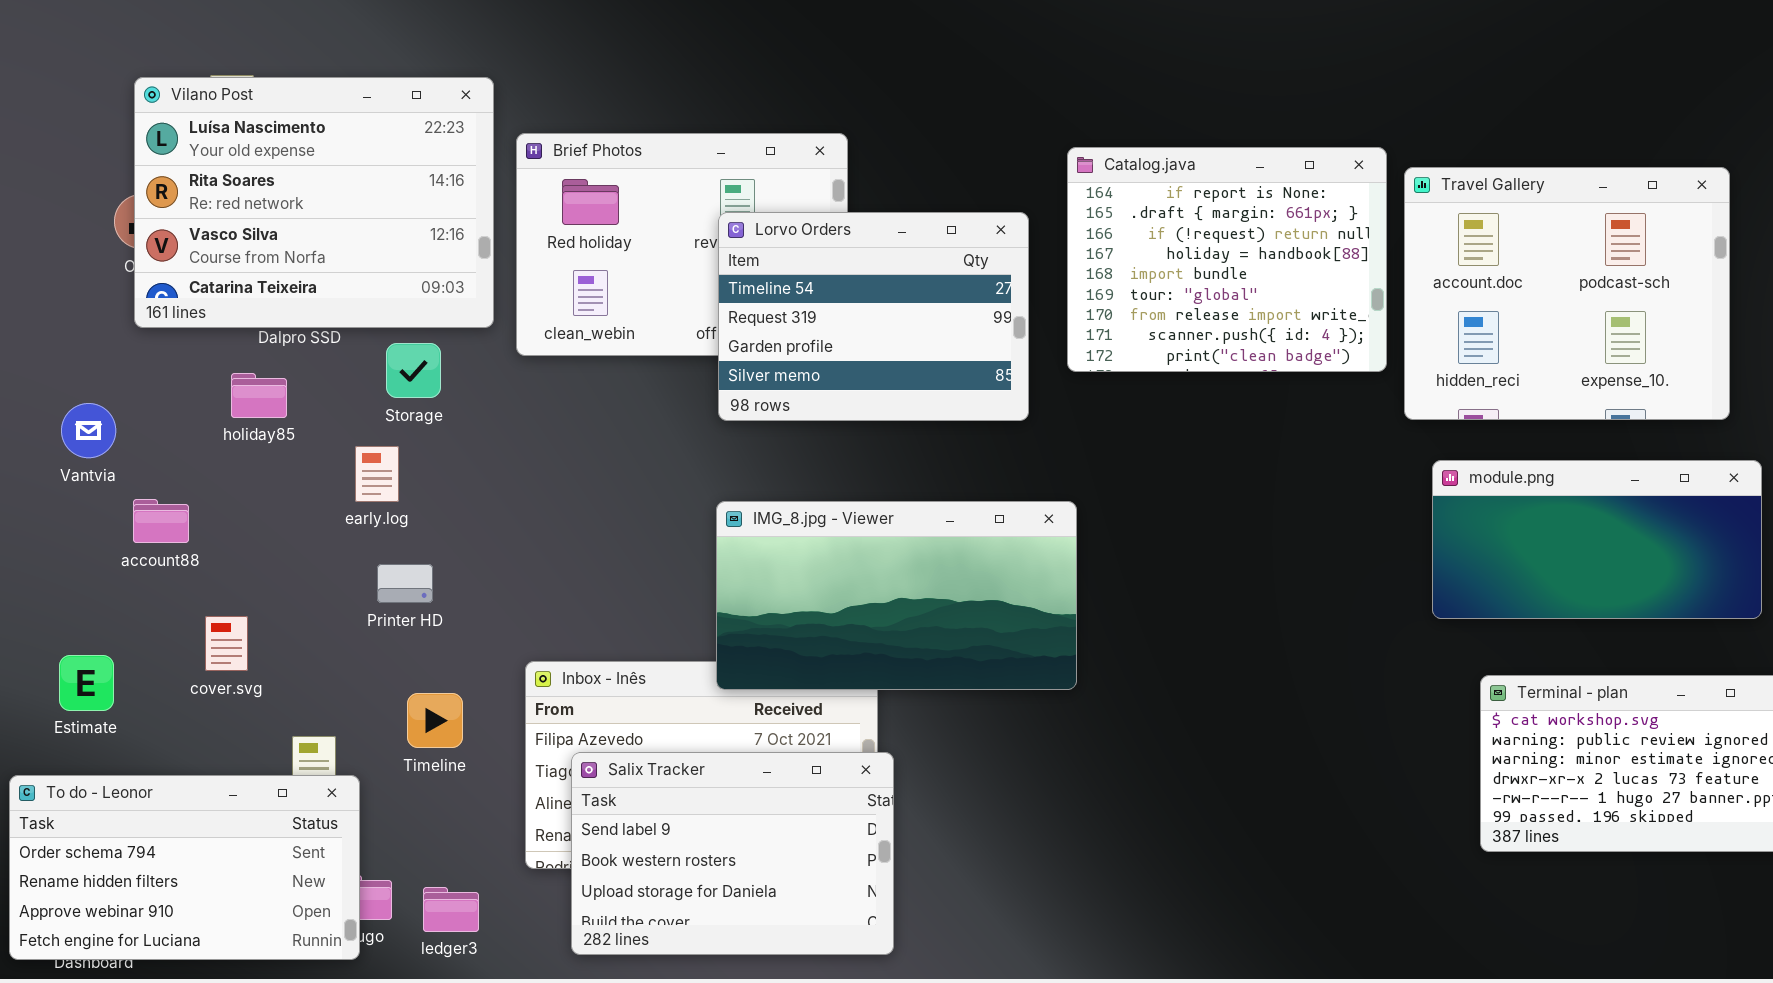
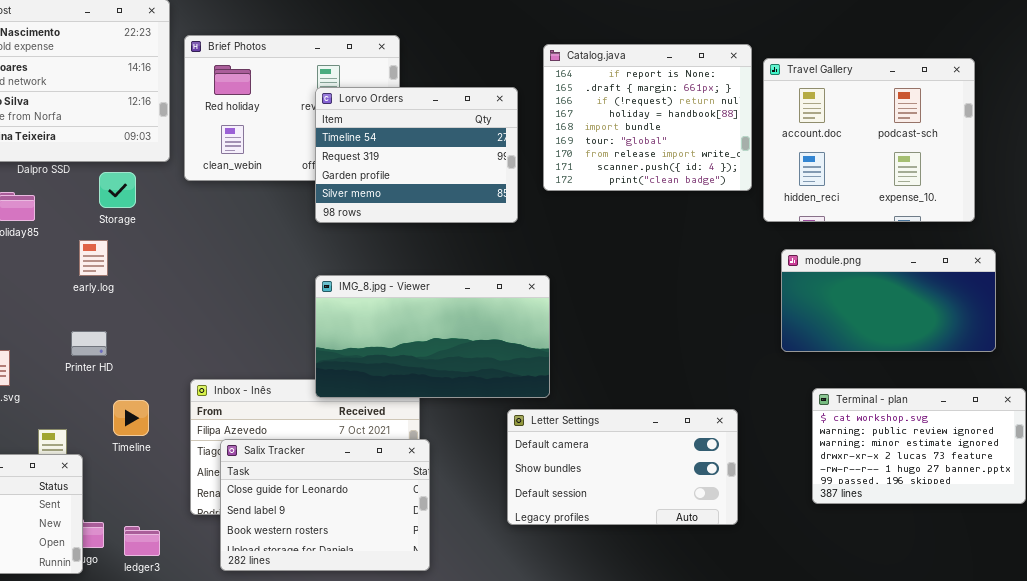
Printer HD: [377,564,433,603] -> [71,331,107,356], moved
Letter Settings: none -> [507,409,738,525], opened
Salix Tracker: [571,752,894,955] -> [220,439,430,571], scrolled up 1 row

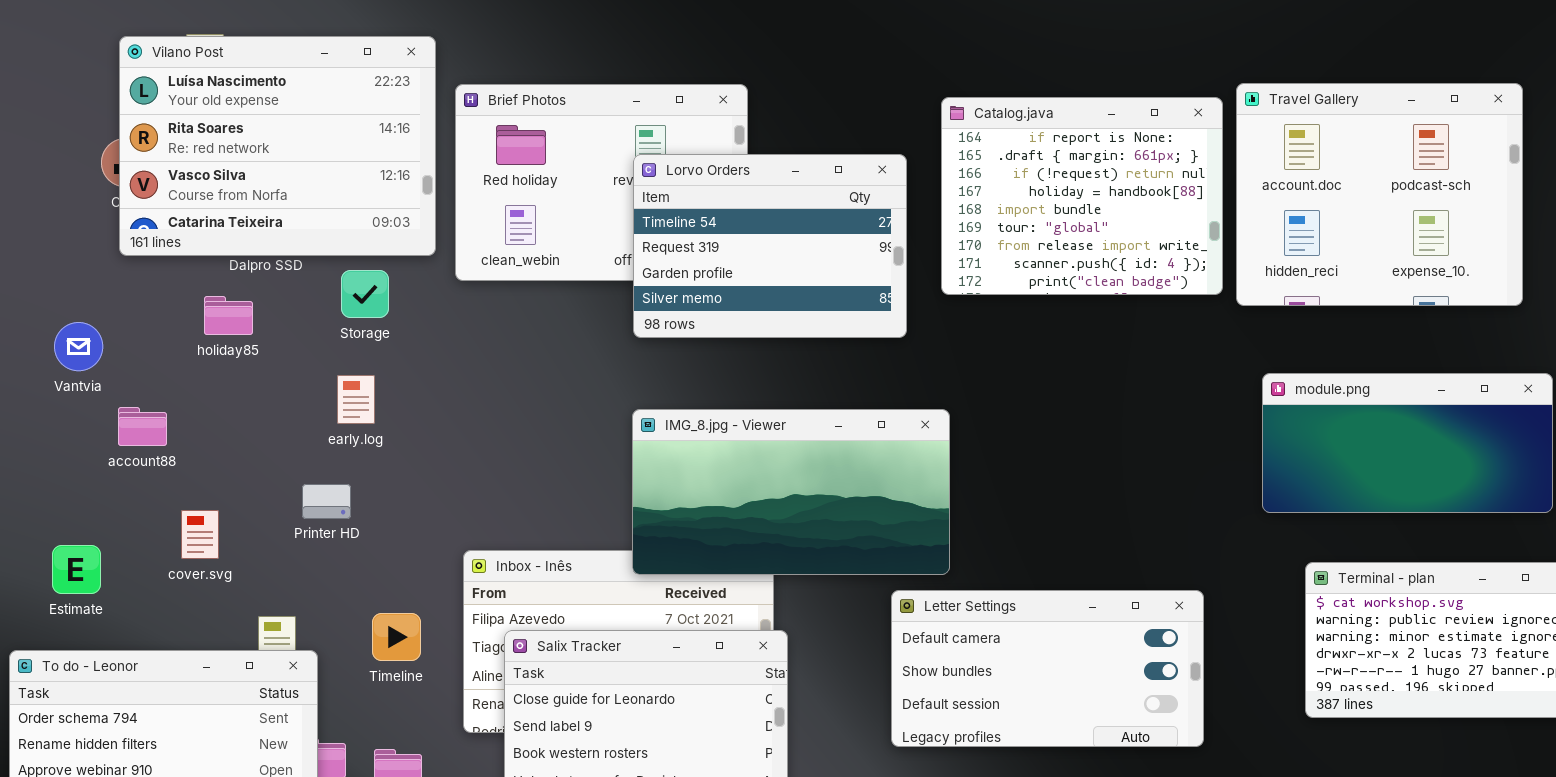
Travel Gallery: [763,58,975,222] -> [1236,83,1523,306], moved
early.log: [79,240,108,276] -> [337,375,375,424], moved
Timeline: [113,400,149,436] -> [372,613,421,661], moved

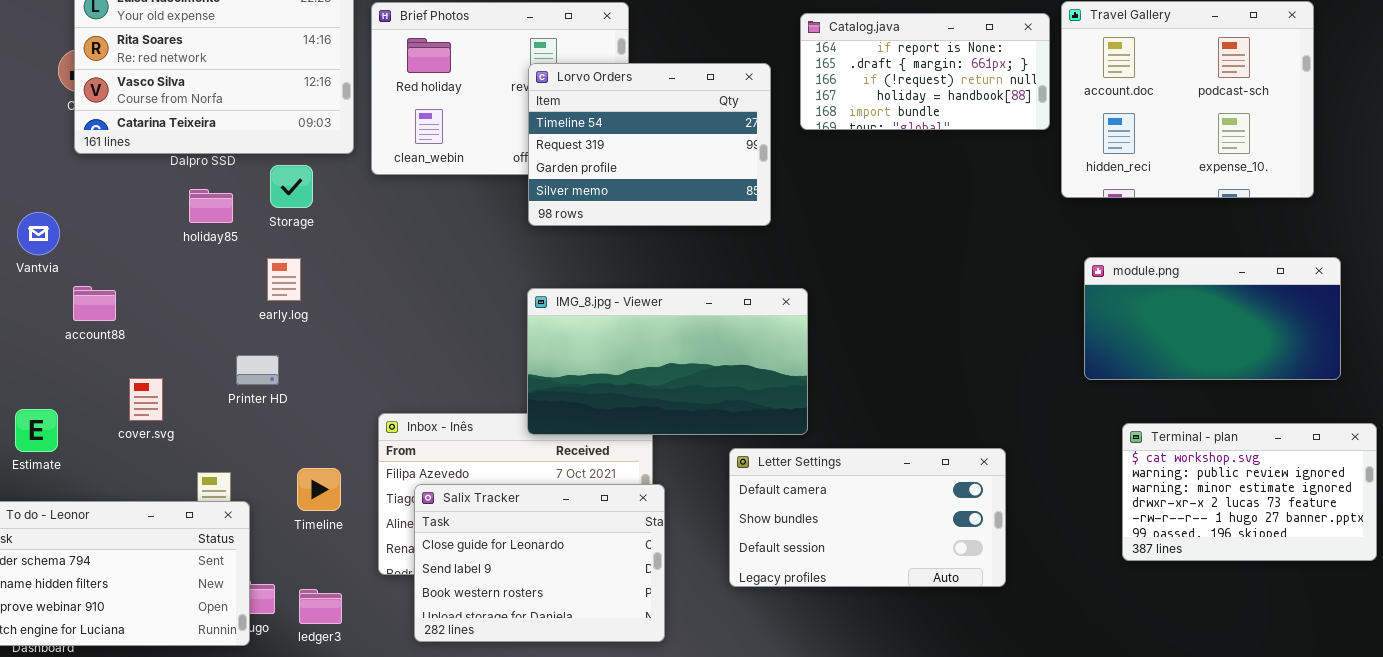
Catalog.java: [941,97,1223,295] -> [800,13,1050,130], resized
holiday85: [204,296,253,335] -> [189,189,233,223], moved
Letter Settings: [891,590,1204,747] -> [729,448,1006,587], moved

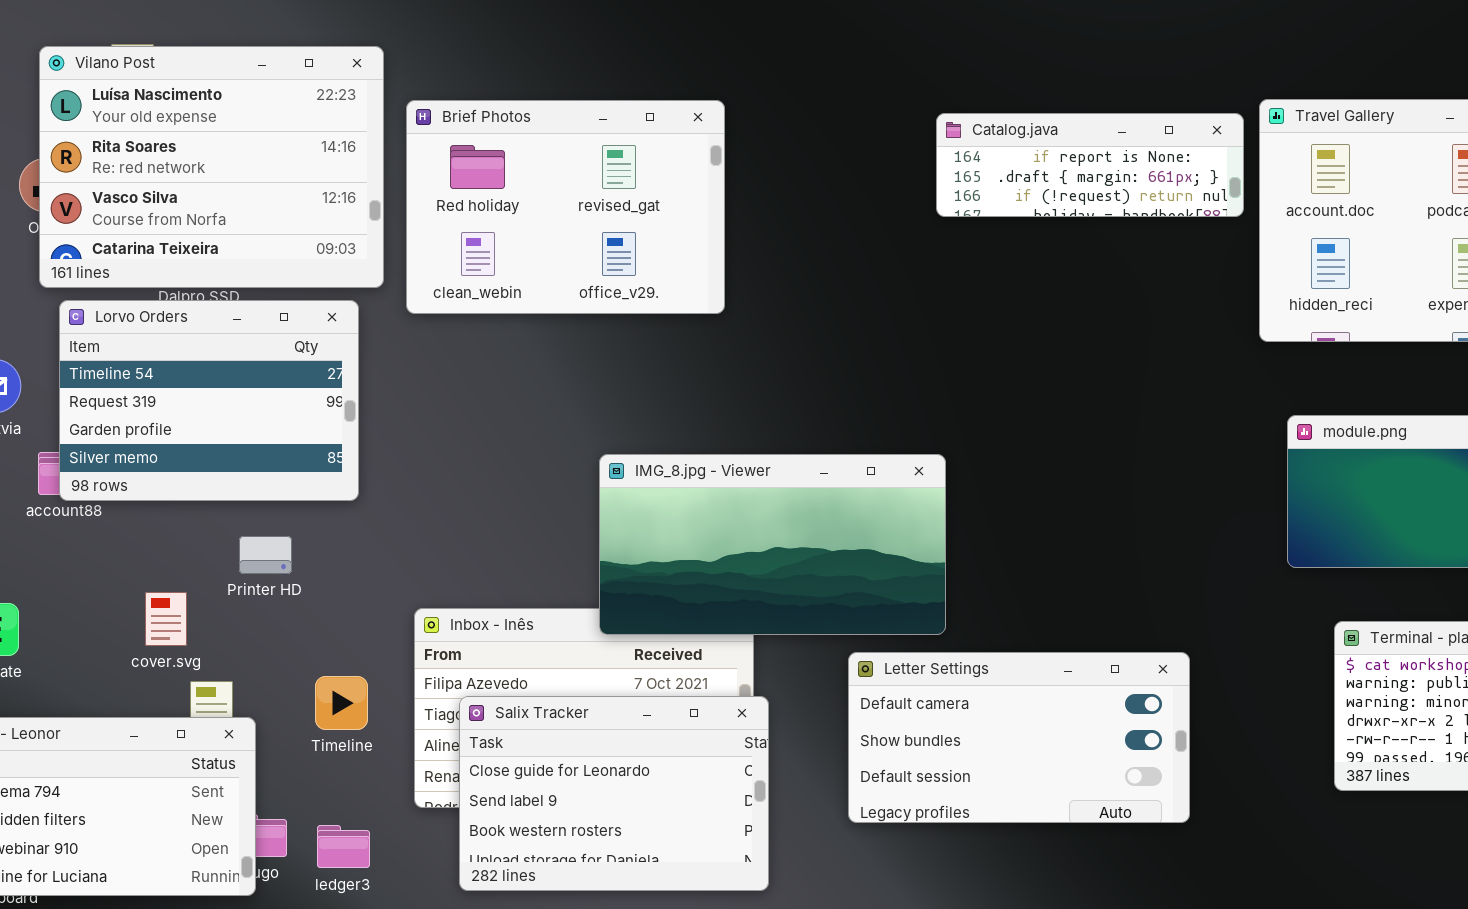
Catalog.java: [800,13,1050,130] -> [936,113,1244,217], resized
Lorvo Orders: [528,63,771,226] -> [59,300,359,501], moved
cover.svg: [129,378,163,421] -> [145,592,187,646], moved

